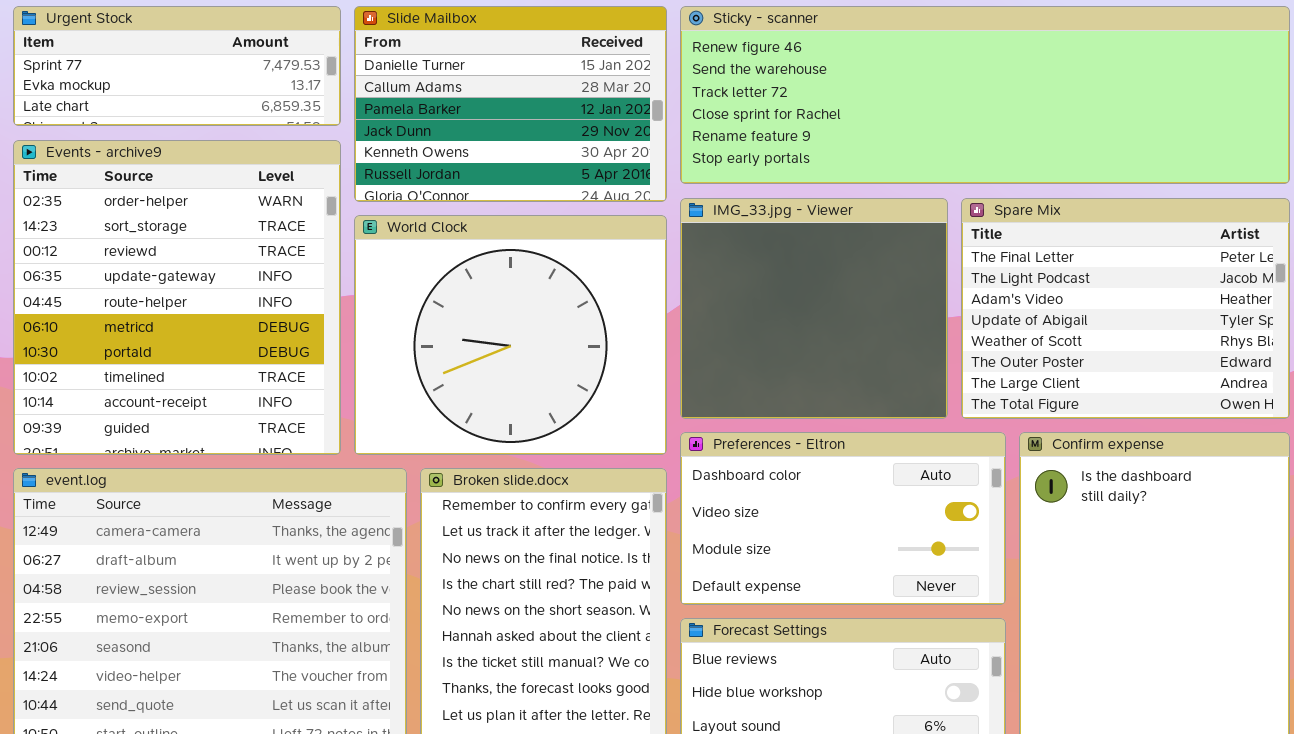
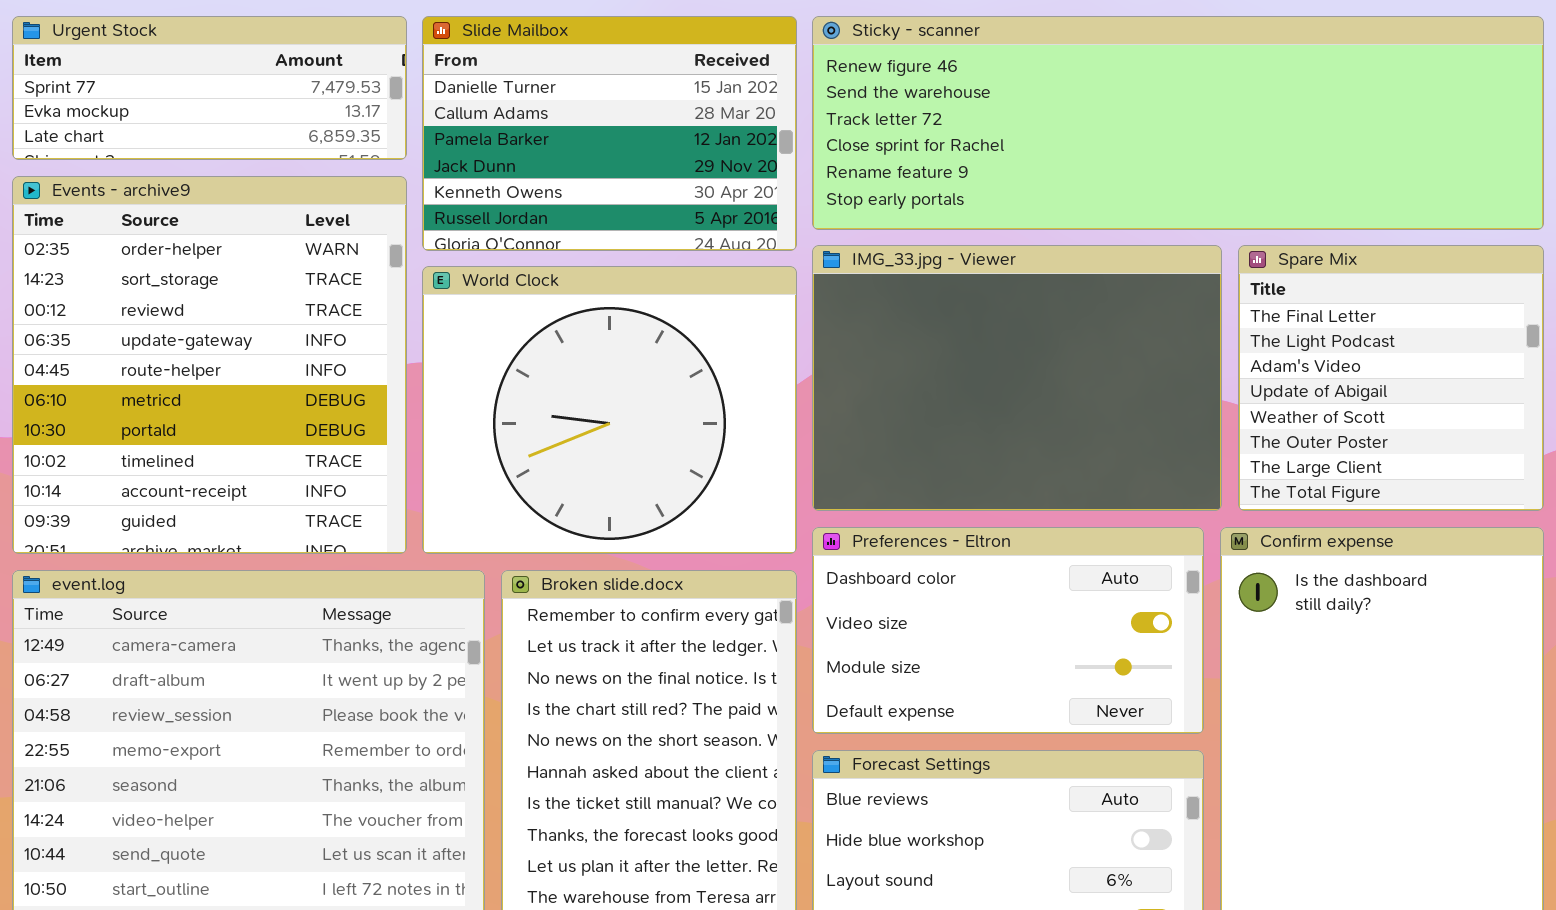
IMG_33.jpg - Viewer: [680,198,948,419] -> [812,245,1222,511], resized
Spare Mix: [961,198,1290,419] -> [1238,245,1544,511], resized

